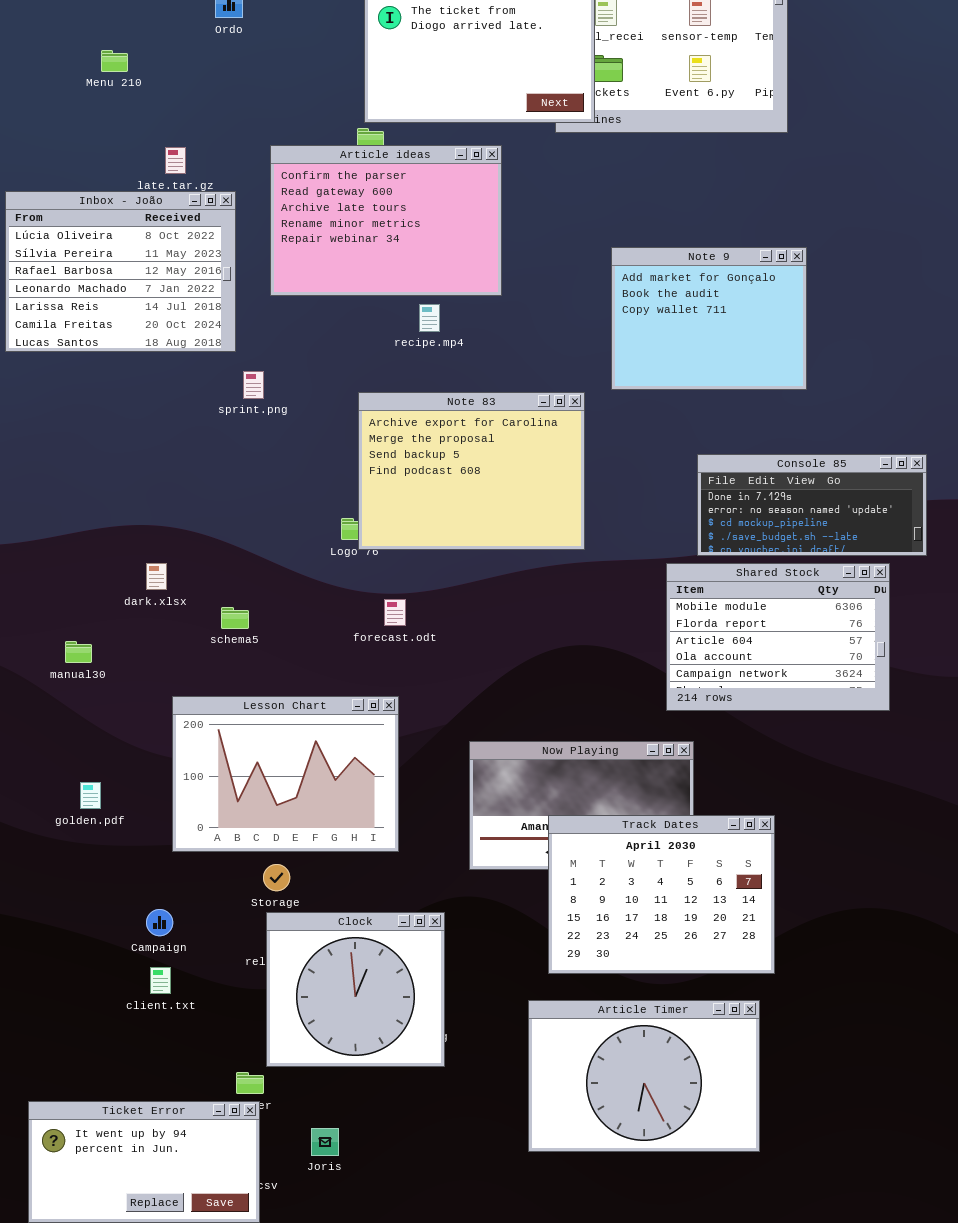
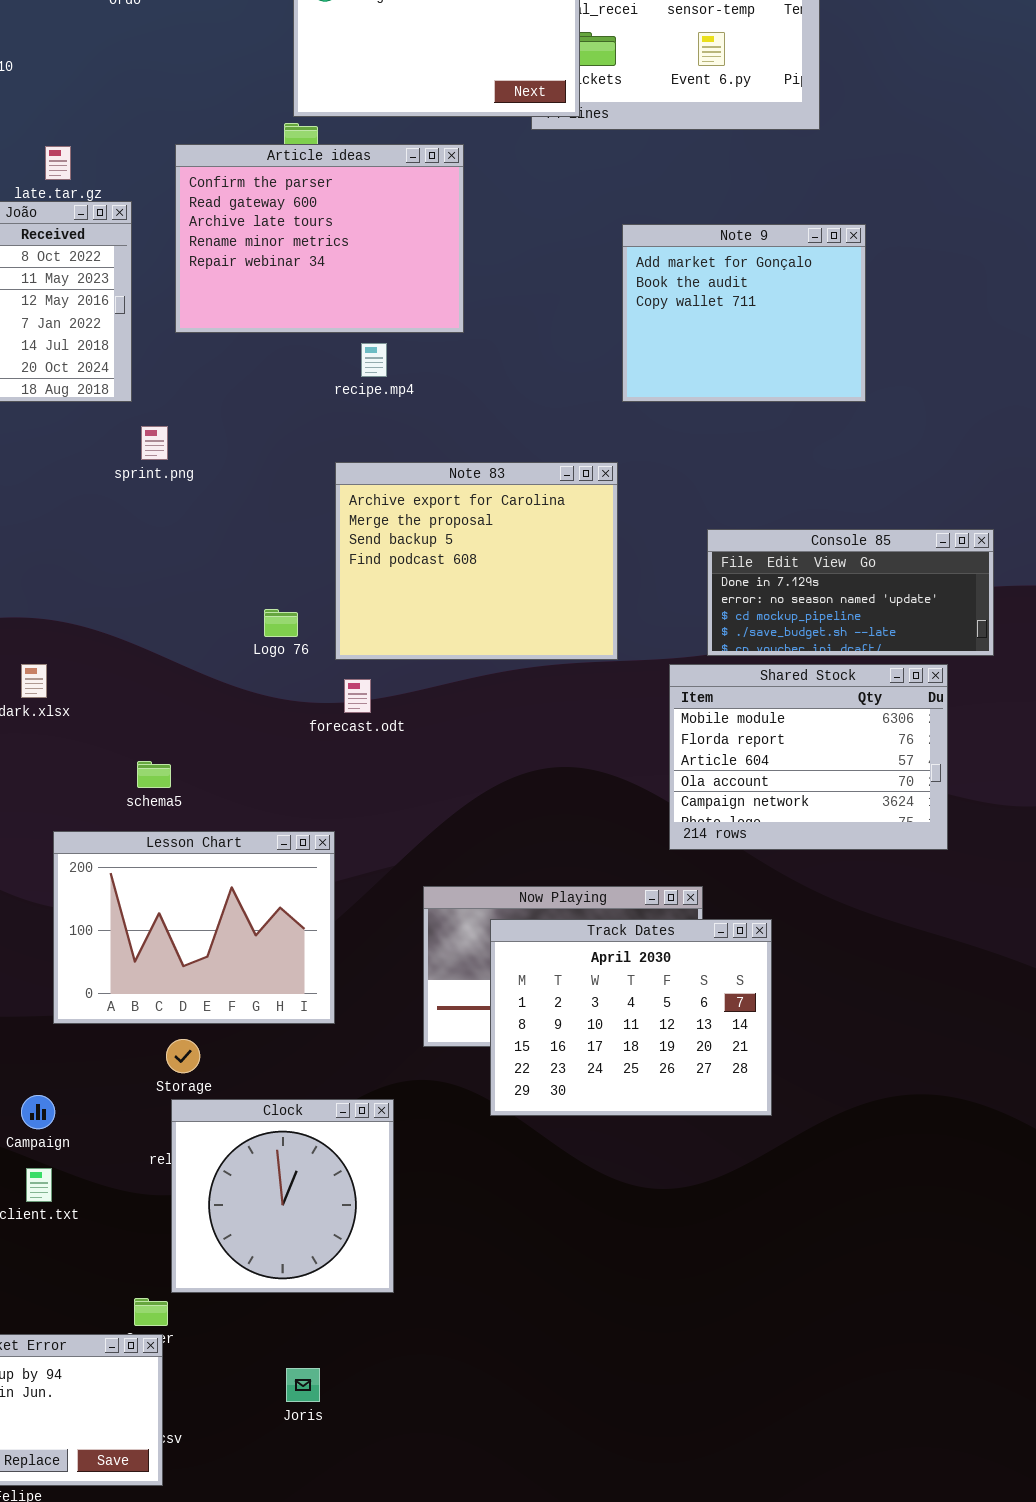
Note 9: [611,247,807,390] -> [622,224,866,402], moved
Note 83: [358,392,585,550] -> [335,462,618,660], moved
forecast.odt: [384,599,406,626] -> [344,679,371,713], moved
schema5: [221,607,249,629] -> [137,761,171,788], moved
Track Dates: [548,815,775,974] -> [490,919,772,1116], moved
Article Timer: [528,1000,760,1152] -> none, closed
Joris: [311,1128,339,1156] -> [286,1368,320,1402], moved

